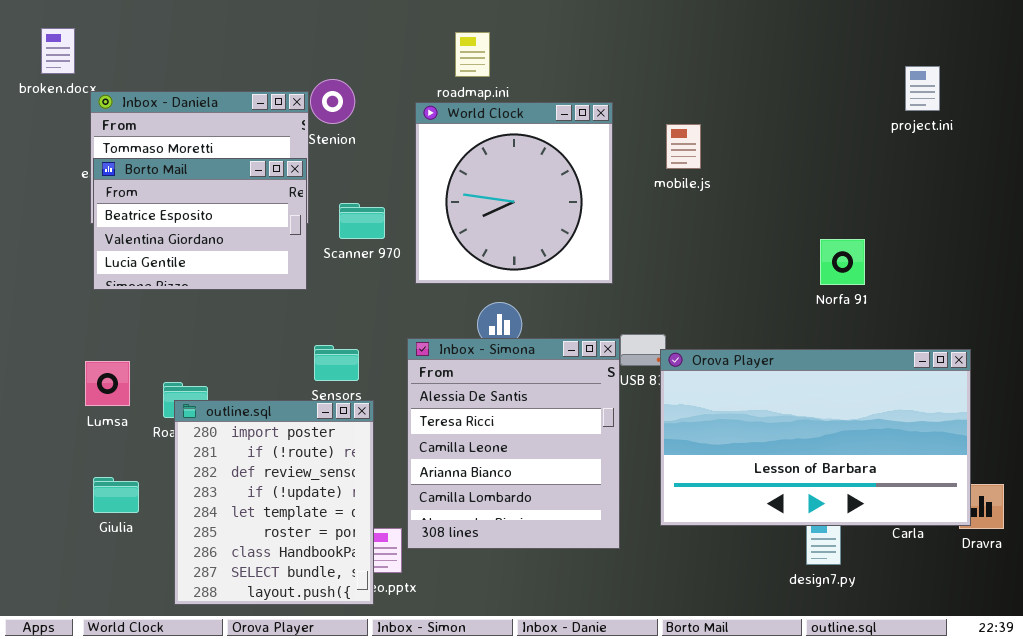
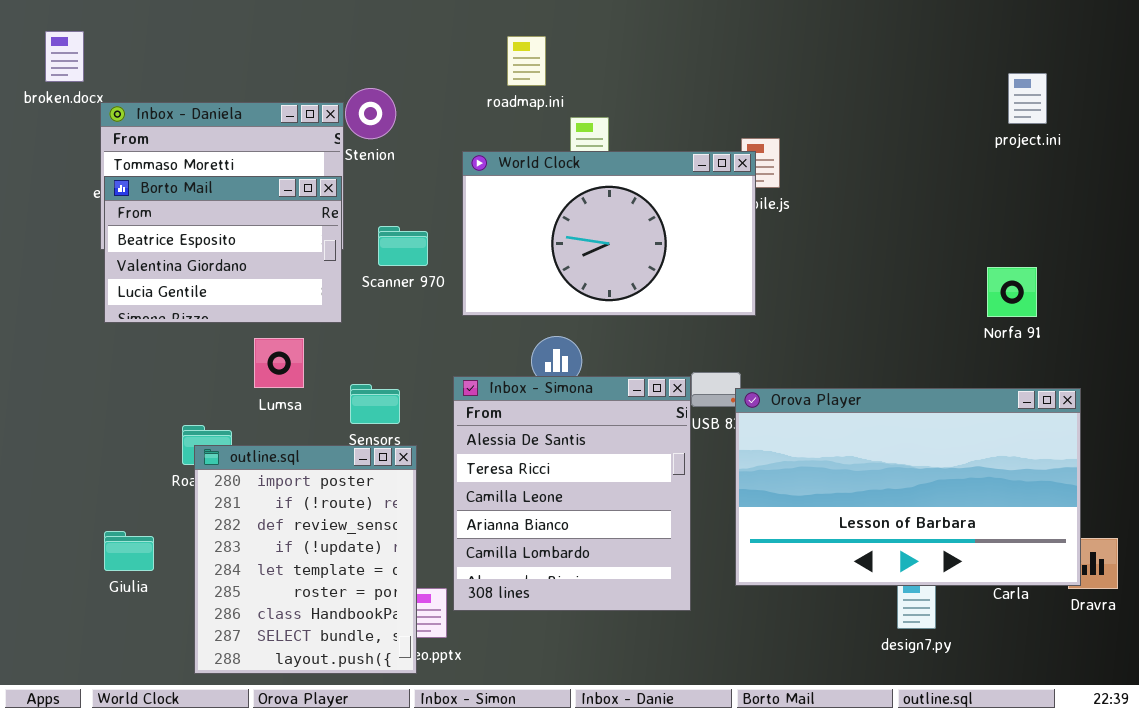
World Clock: [415,102,613,284] -> [462,151,756,316], resized
Norfa 91: [820,239,865,285] -> [987,267,1037,317], moved
Lumsa: [85,361,130,406] -> [254,338,304,388], moved

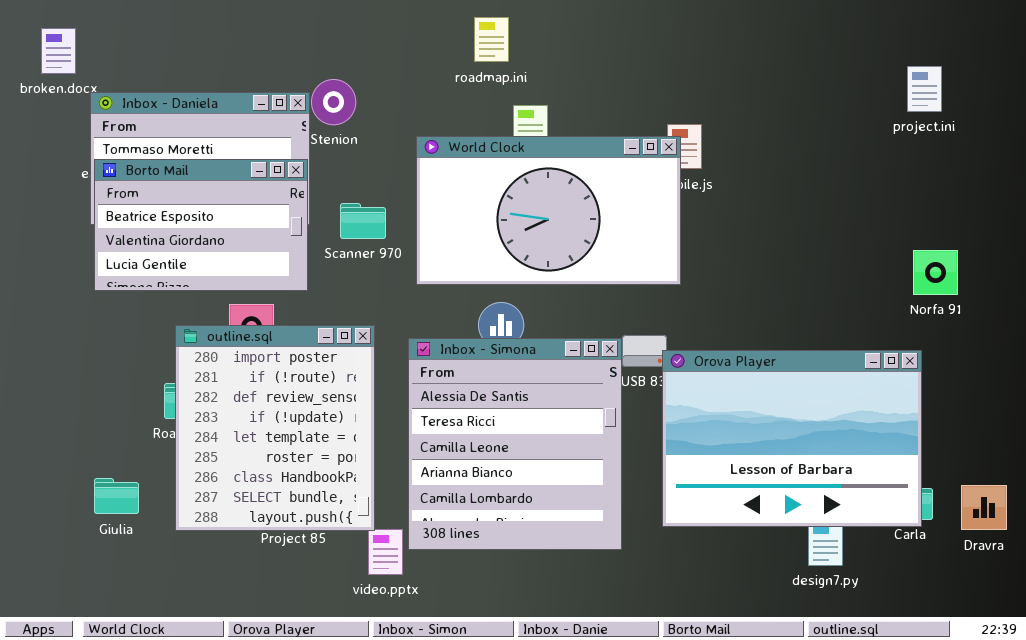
roadmap.ini: [507,36,546,86] -> [474,17,509,62], moved
Norfa 91: [987,267,1037,317] -> [913,250,958,295], moved
Orova Player: [735,388,1081,586] -> [662,350,922,527], resized
outline.sql: [194,445,417,674] -> [175,325,375,531], moved

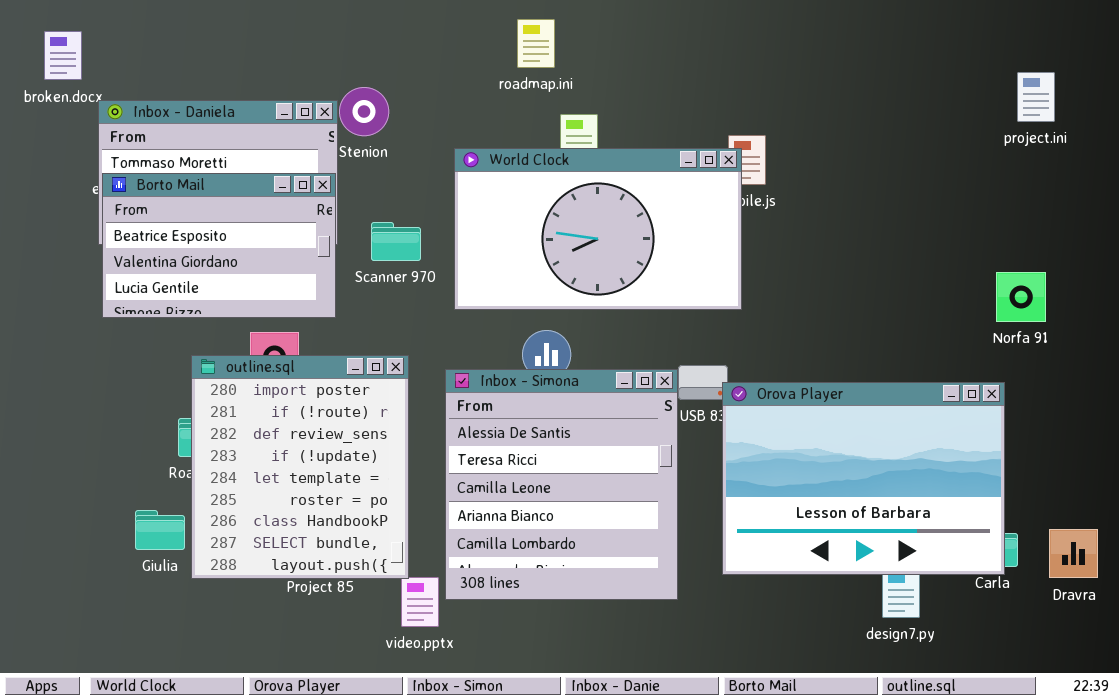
project.ini: [907,66,942,112] -> [1017,72,1055,122], moved
Giulia: [94,478,139,514] -> [135,510,185,550], moved

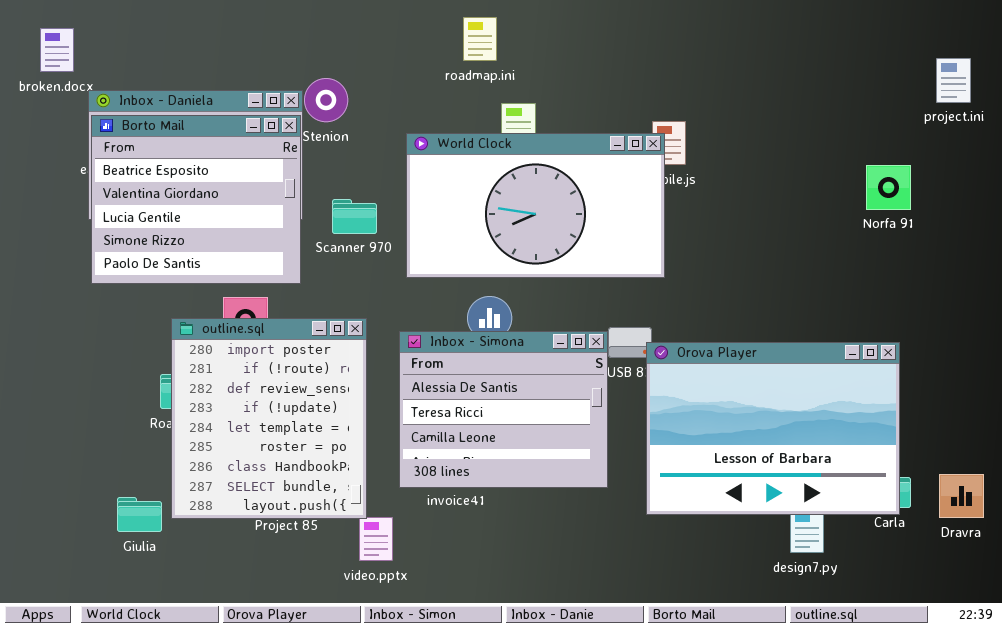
project.ini: [1017,72,1055,122] -> [936,58,971,103], moved
Borto Mail: [102,173,336,318] -> [91,115,301,284], resized
Norfa 91: [996,272,1046,322] -> [866,165,911,210], moved
Inbox - Simona: [445,369,678,600] -> [399,331,608,488], resized
Giulia: [135,510,185,550] -> [117,497,162,532], moved

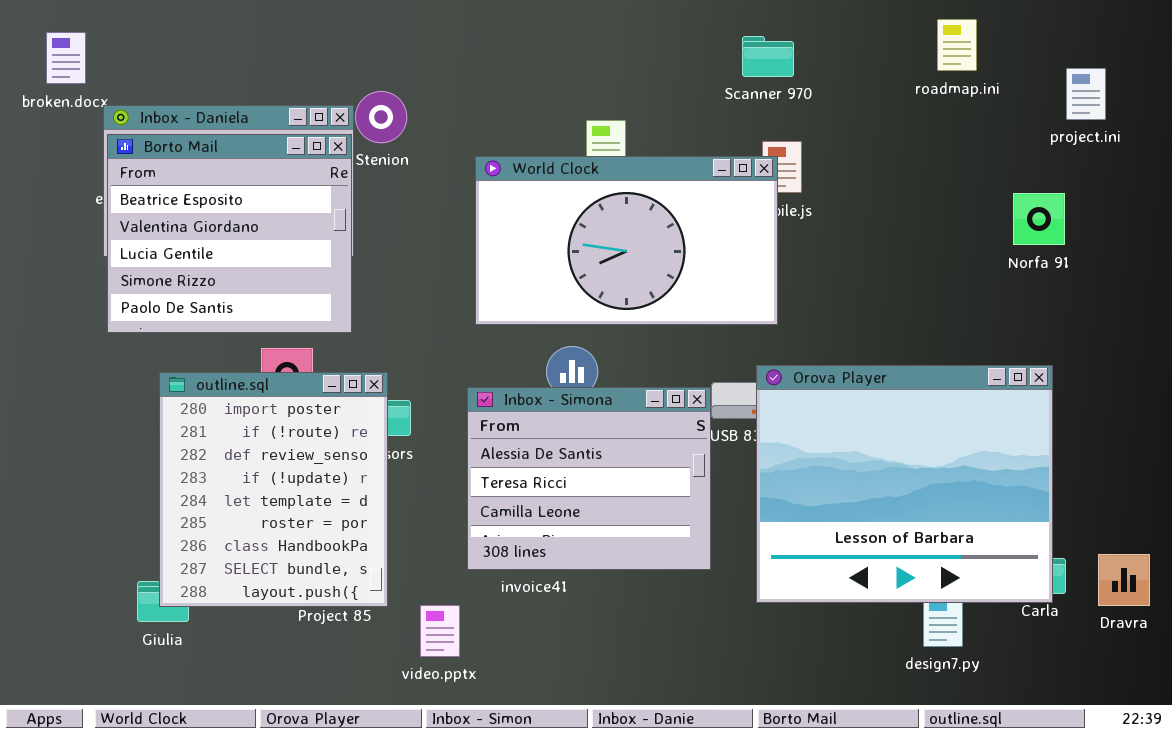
roadmap.ini: [463,17,497,61] -> [937,19,977,71], moved
project.ini: [936,58,971,103] -> [1066,68,1106,120], moved
Scanner 970: [332,199,377,234] -> [742,36,794,77], moved
outline.sql: [171,318,367,519] -> [159,372,388,607], moved
Orova Player: [646,342,900,515] -> [756,365,1053,603], resized

